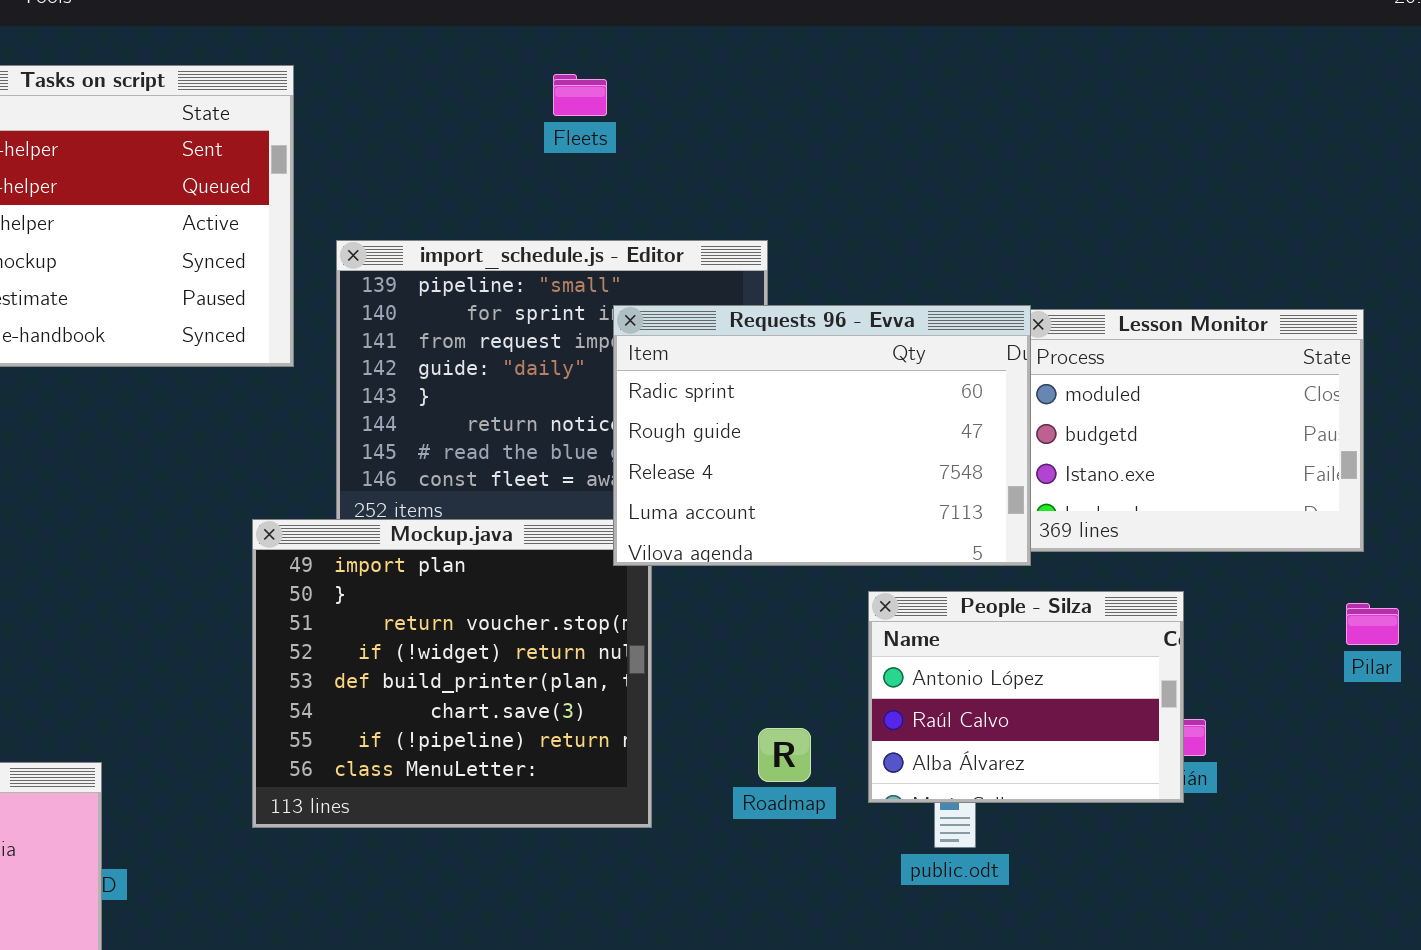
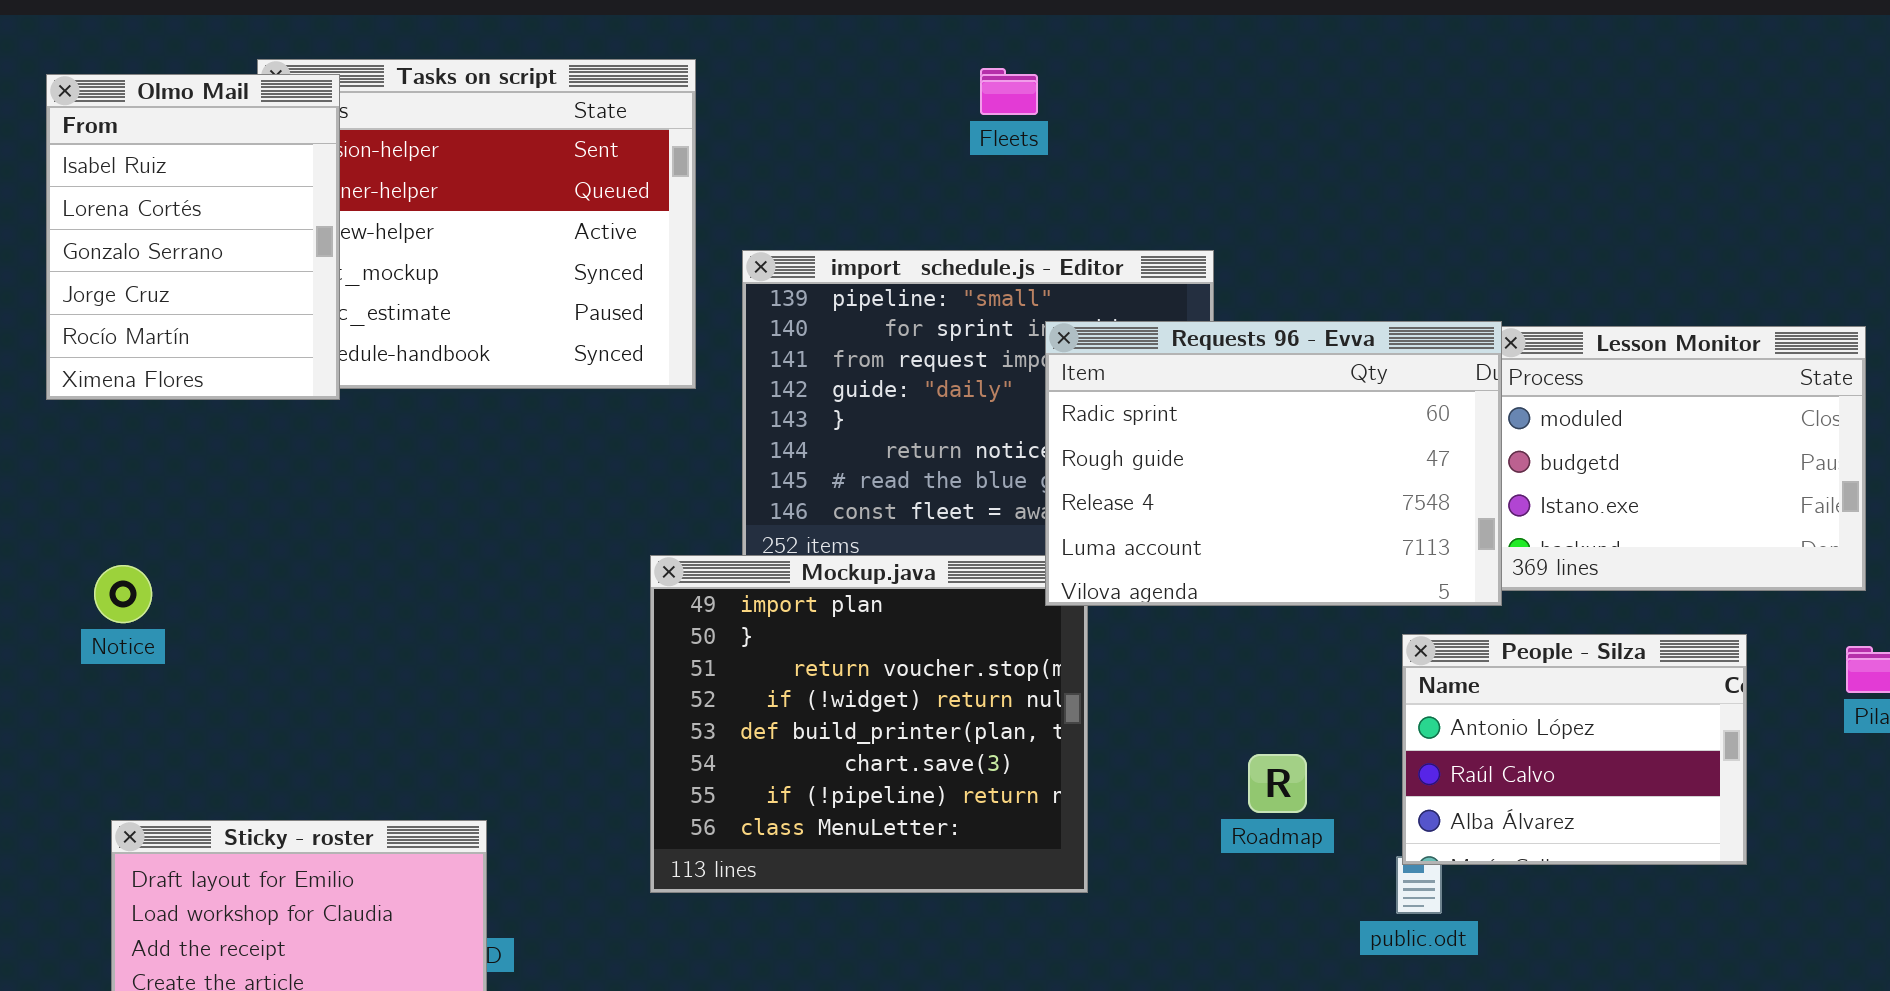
People - Silza: [868,591,1184,803] -> [1402,634,1747,865], moved
Roadmap: [758,728,811,782] -> [1248,754,1307,813], moved

